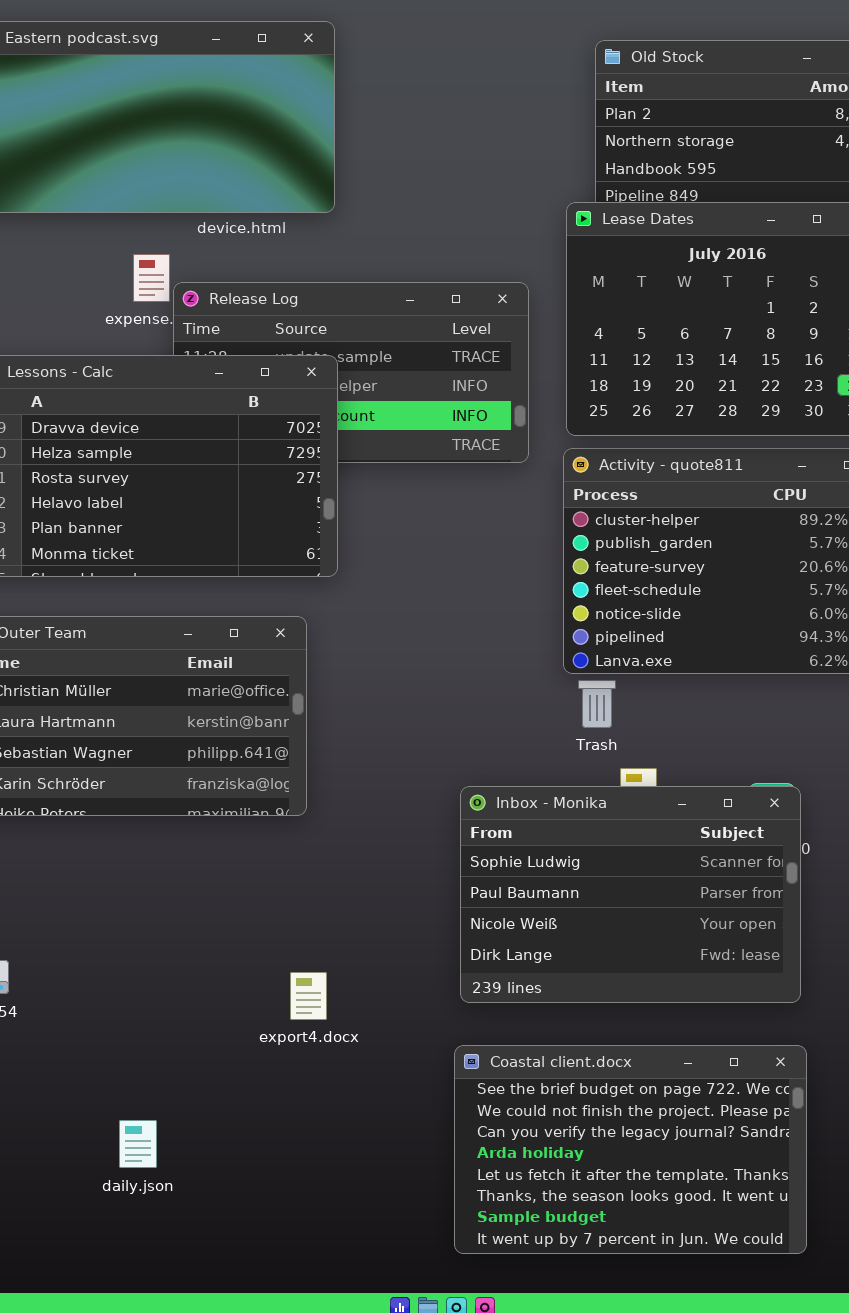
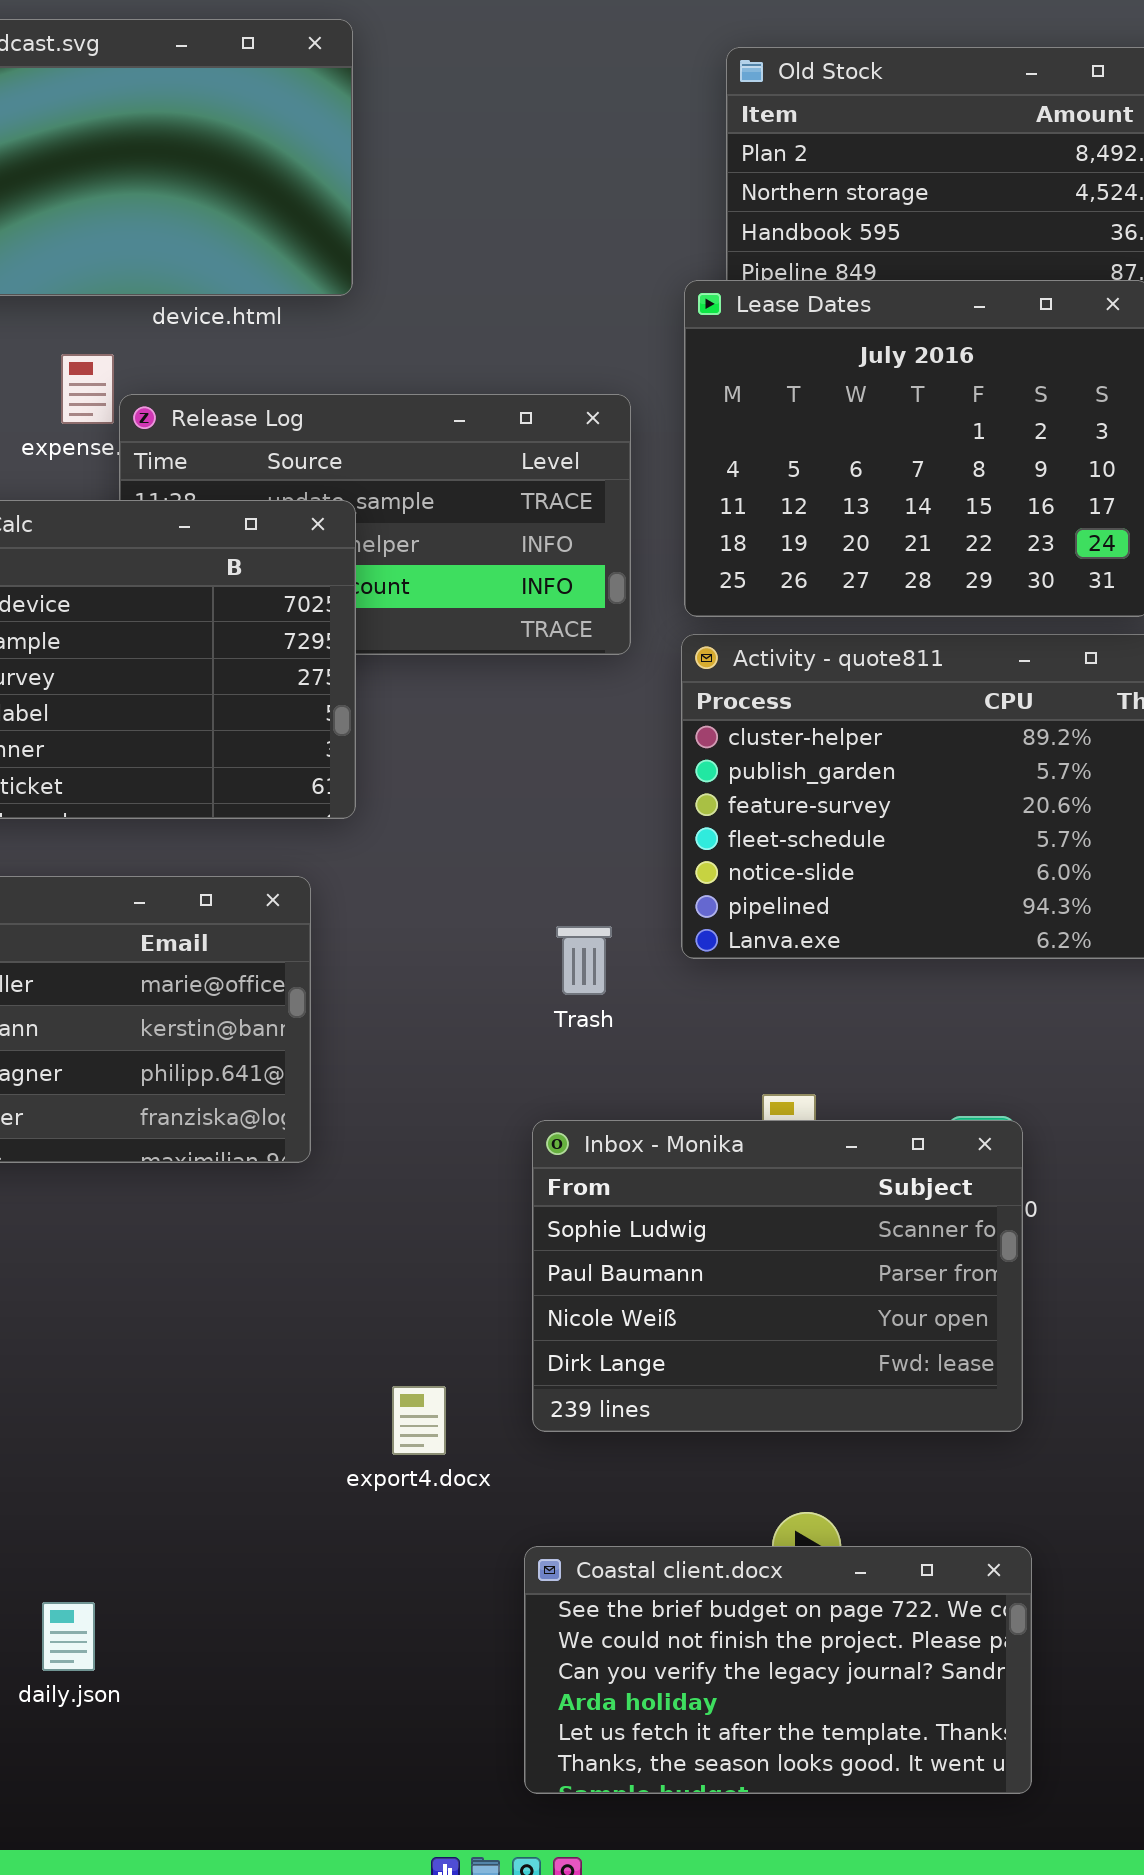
Trash: [578,680,616,728] -> [556,926,612,995], moved
export4.docx: [290,972,327,1020] -> [392,1386,446,1455], moved
Coastal client.docx: [454,1045,807,1254] -> [524,1546,1032,1794], resized

